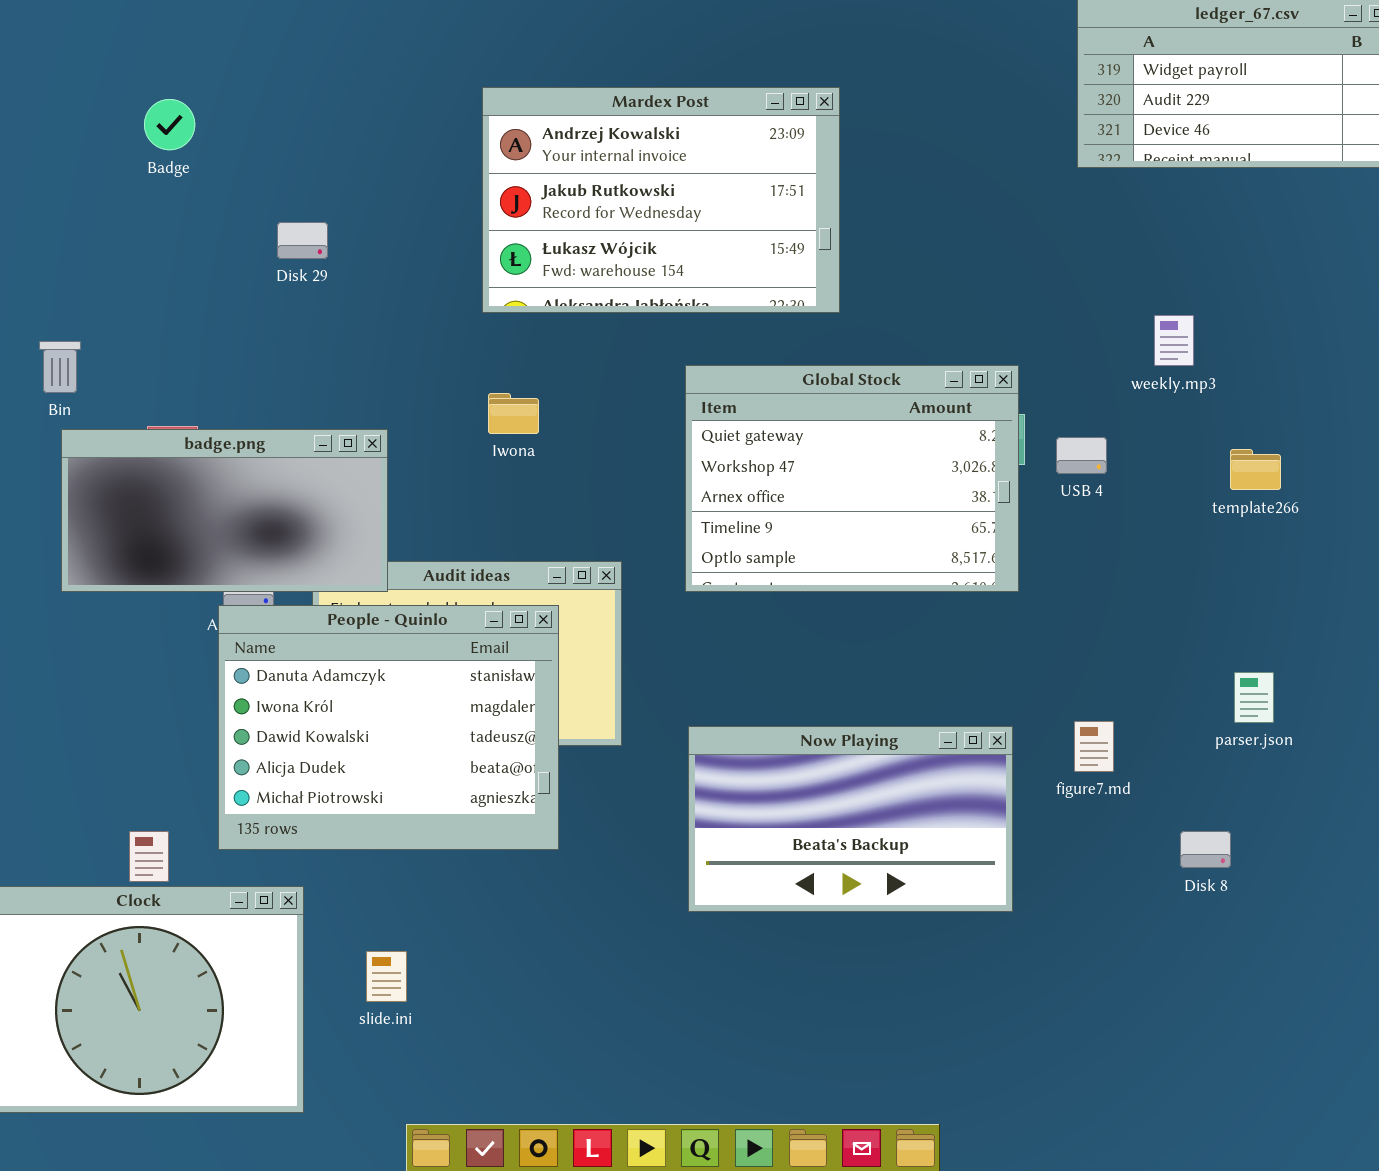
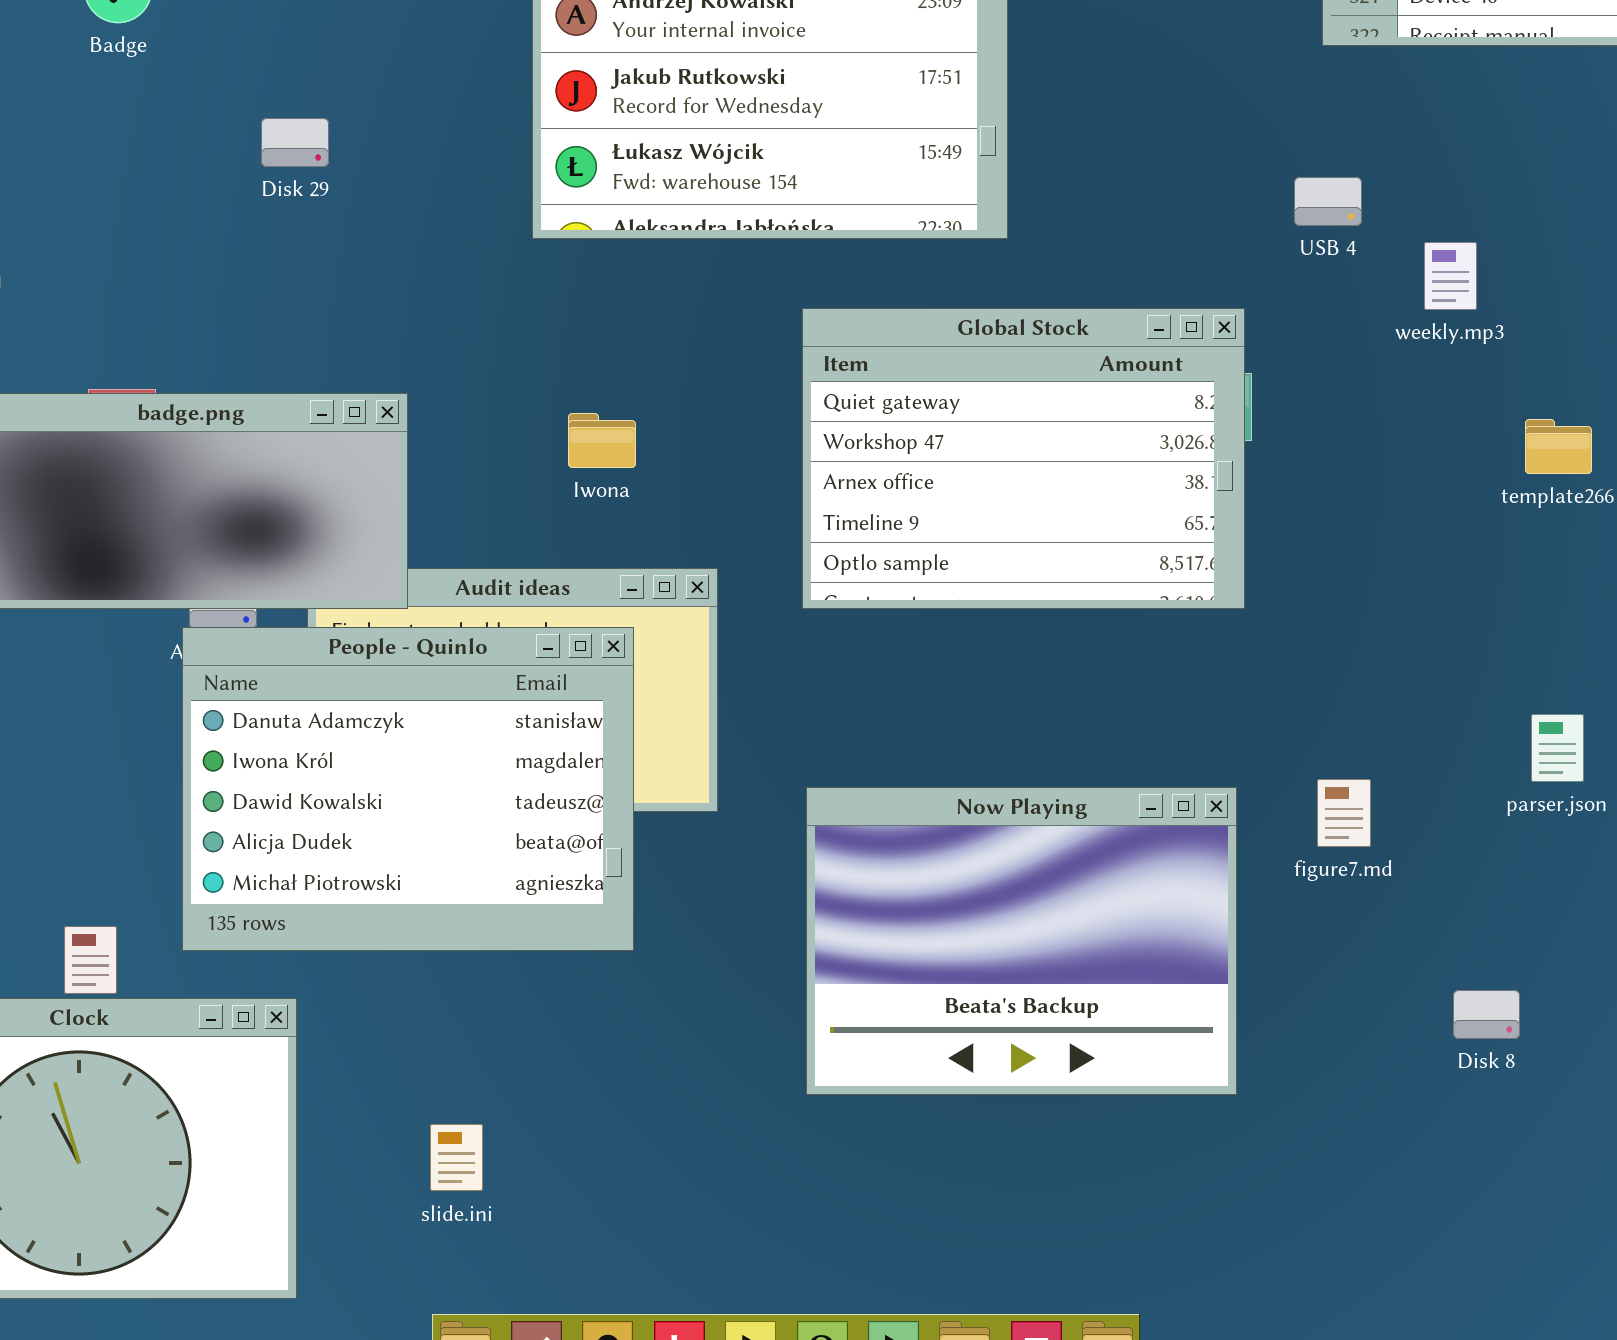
Iwona: [488,393,539,434] -> [568,413,636,468], moved
USB 4: [1056,437,1107,474] -> [1294,177,1362,226], moved
Now Playing: [688,726,1013,912] -> [806,787,1237,1095], resized
Disk 8: [1180,831,1231,868] -> [1453,990,1520,1039], moved
slide.ini: [366,951,407,1002] -> [430,1124,483,1191], moved

